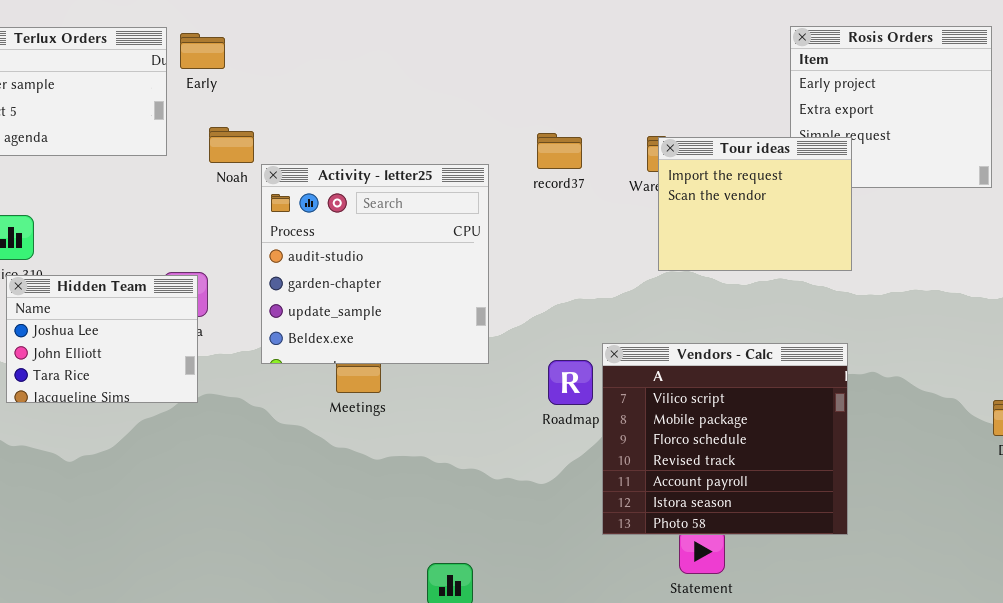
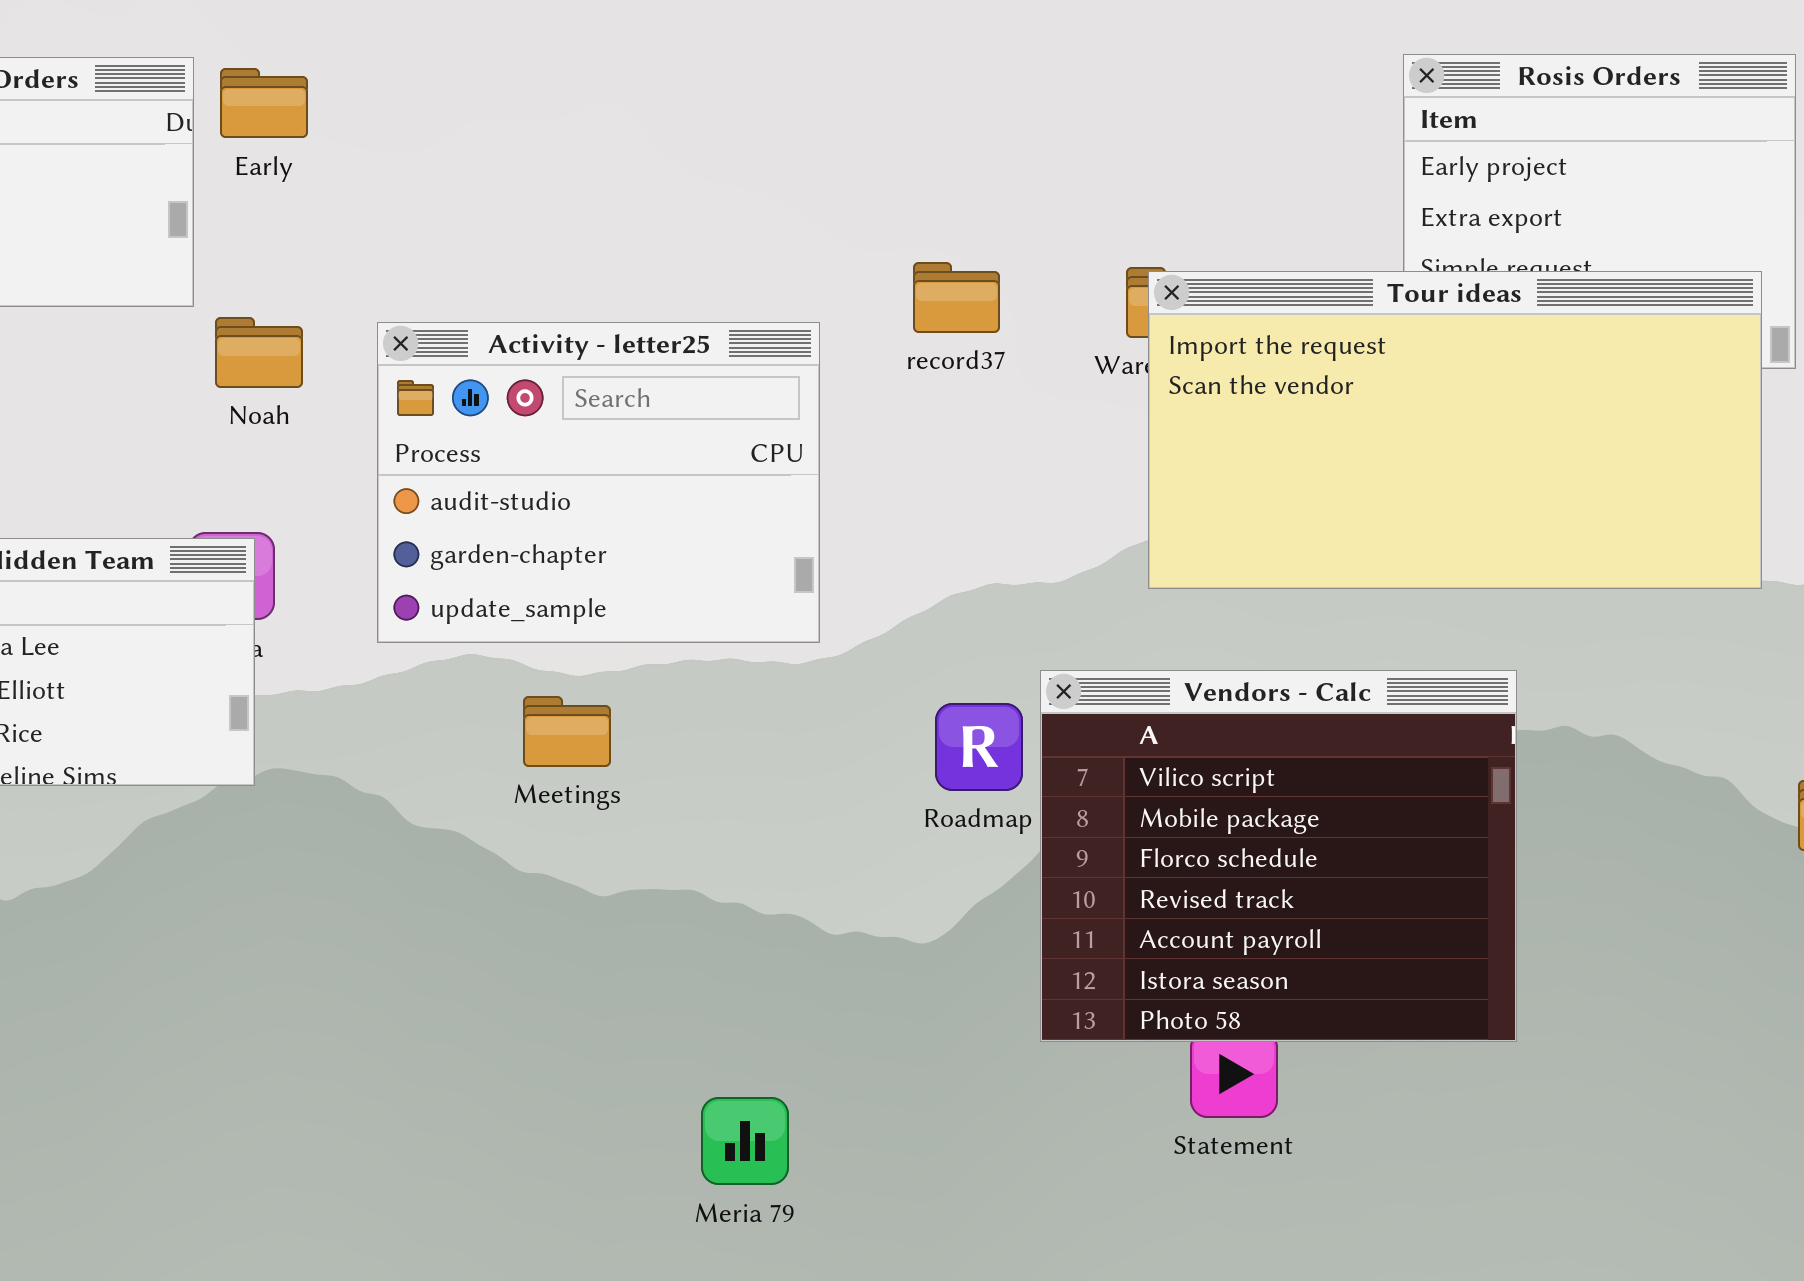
Noah: [209,127,254,163] -> [215,317,303,388], moved
Tour ideas: [658,137,852,271] -> [1148,271,1762,589], resized
Activity - letter25: [261,164,489,364] -> [377,322,820,643], resized

